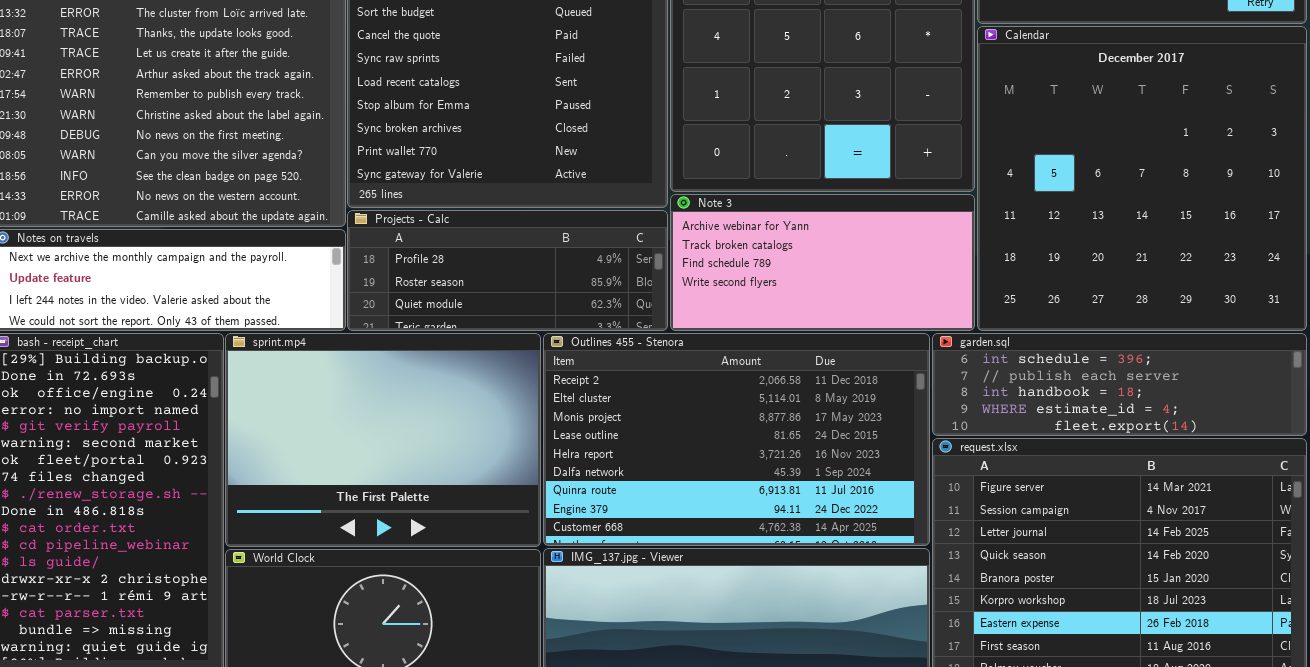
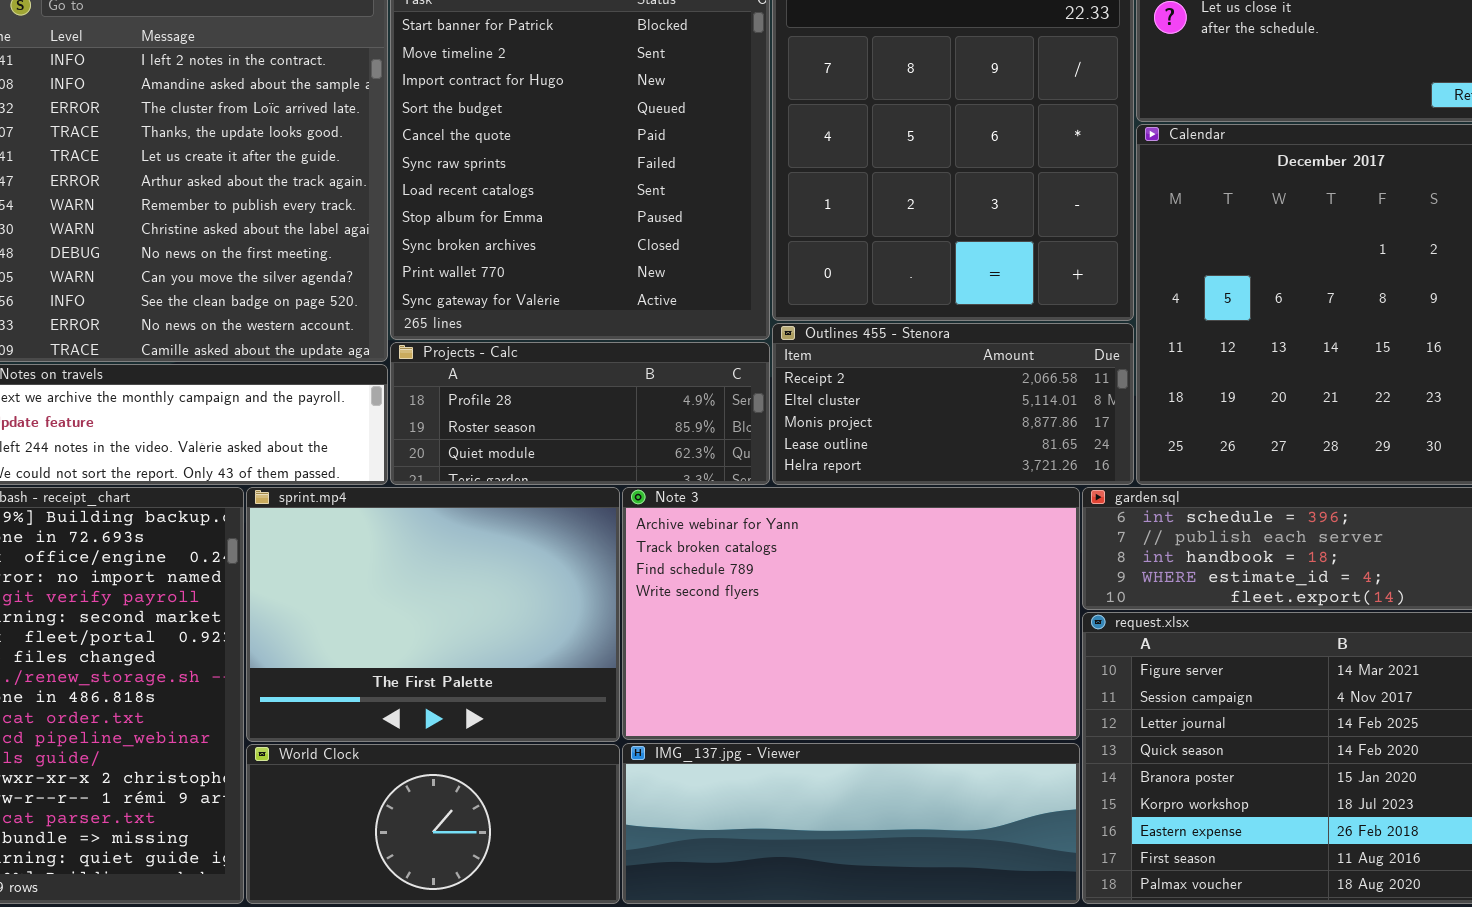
Note 3: [670,194,975,331] -> [622,487,1080,740], moved, resized
Outlines 455 - Stenora: [543,333,930,546] -> [772,323,1134,485], moved, resized

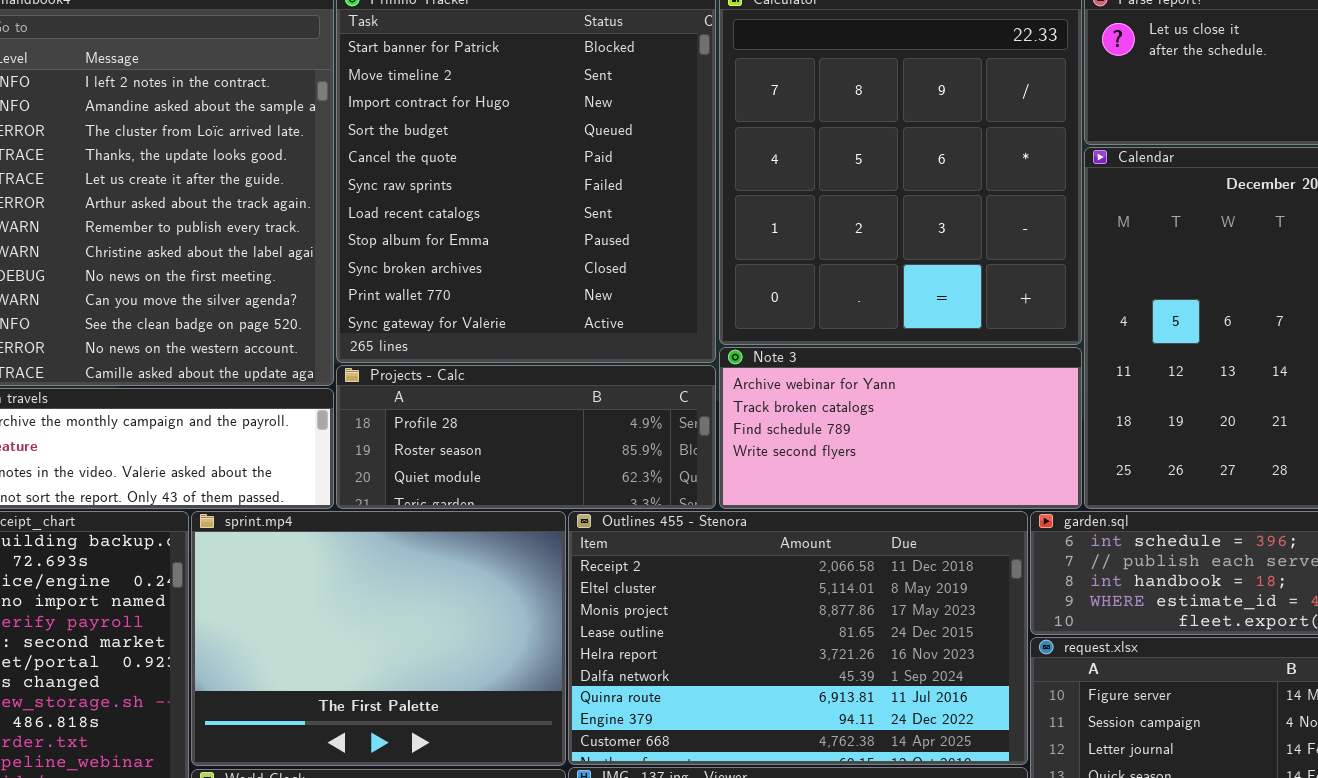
Outlines 455 - Stenora: [772,323,1134,485] -> [568,511,1028,765], moved, resized
Note 3: [622,487,1080,740] -> [719,347,1082,509], moved, resized

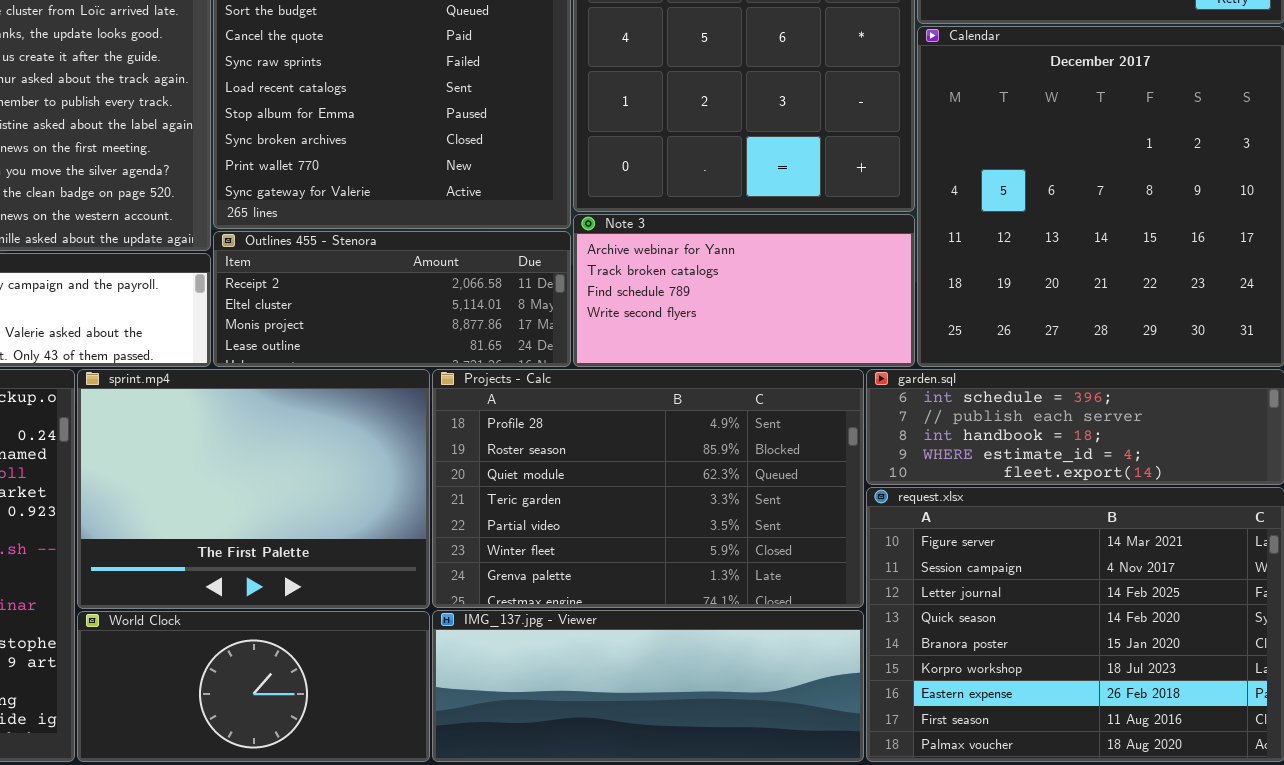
Projects - Calc: [336,365,716,509] -> [432,369,864,608], moved, resized
Outlines 455 - Stenora: [568,511,1028,765] -> [213,231,571,367], moved, resized

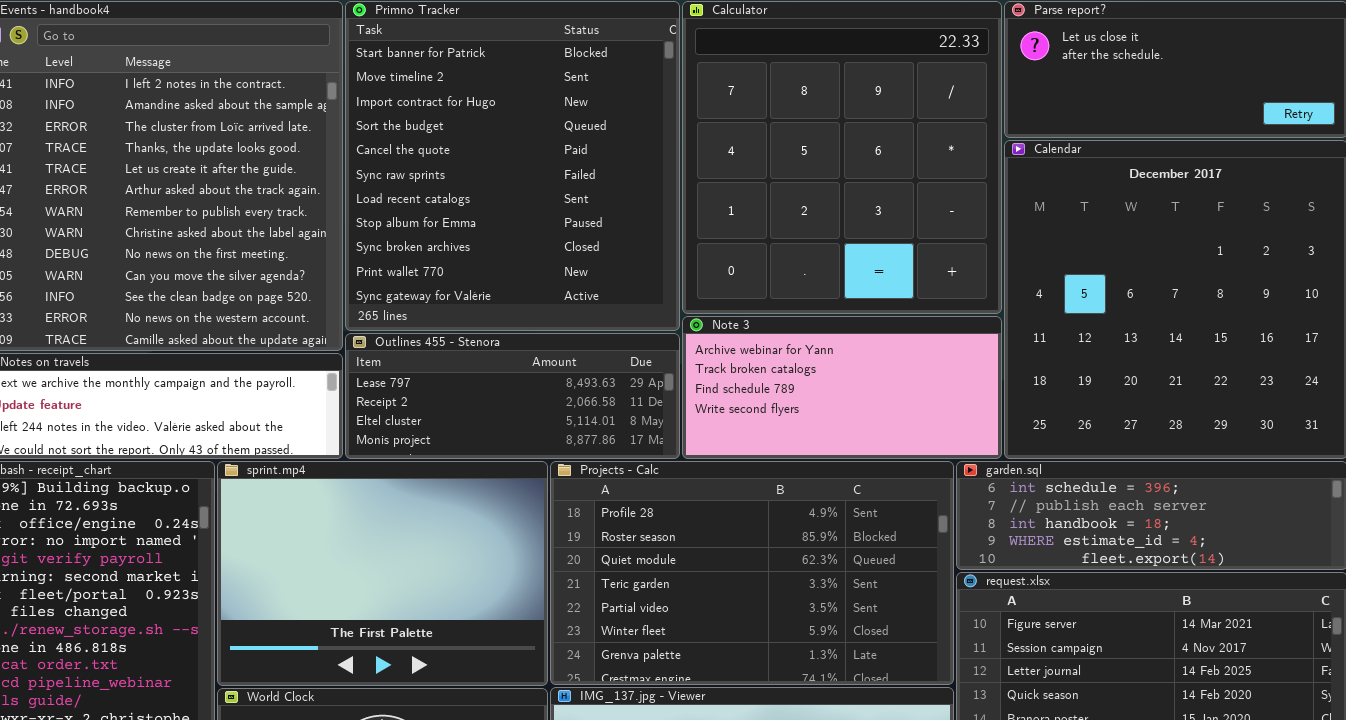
Outlines 455 - Stenora: [213,231,571,367] -> [345,333,680,459], scrolled up 1 row

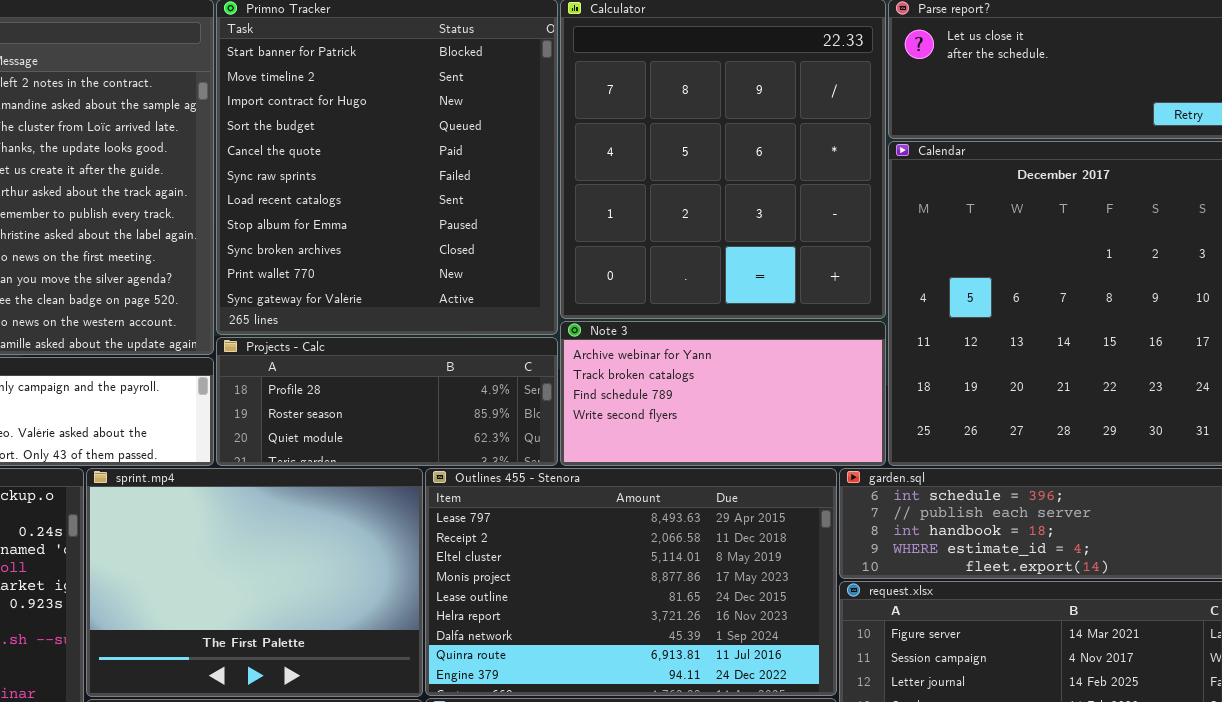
Outlines 455 - Stenora: [345,333,680,459] -> [425,468,837,696], moved, resized
Projects - Calc: [550,461,954,685] -> [216,337,558,466], moved, resized

